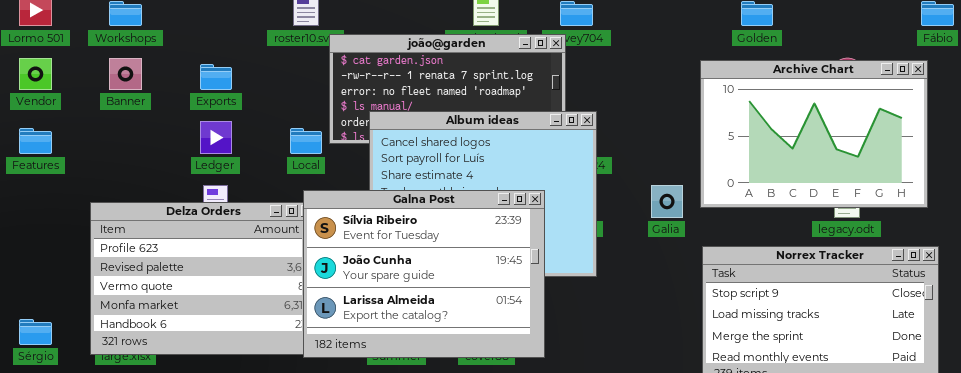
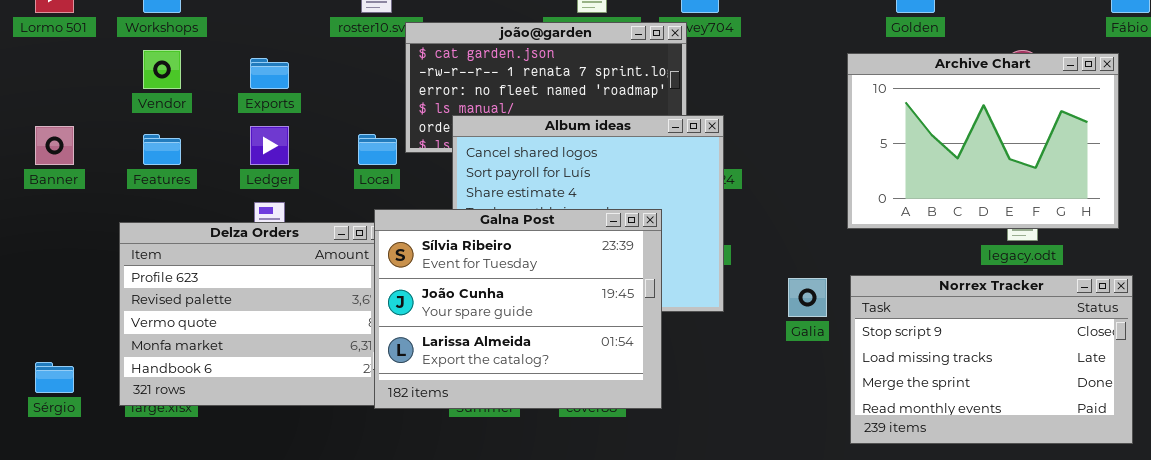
Vendor: [19,58,52,90] -> [143,50,181,89], moved
Banner: [109,58,142,90] -> [35,126,74,165], moved
Features: [19,128,52,154] -> [143,134,181,165], moved
Galia: [651,185,683,218] -> [788,278,827,317], moved

